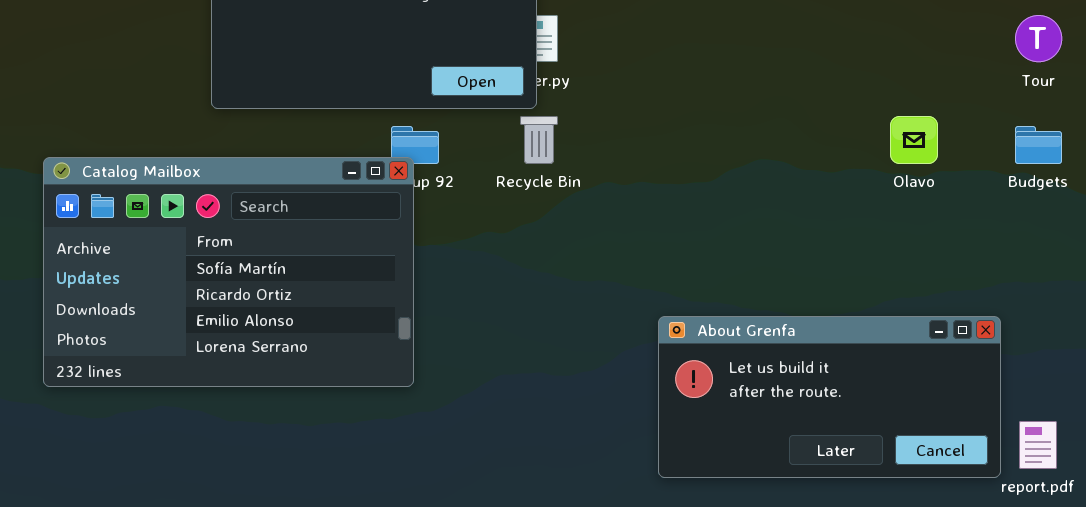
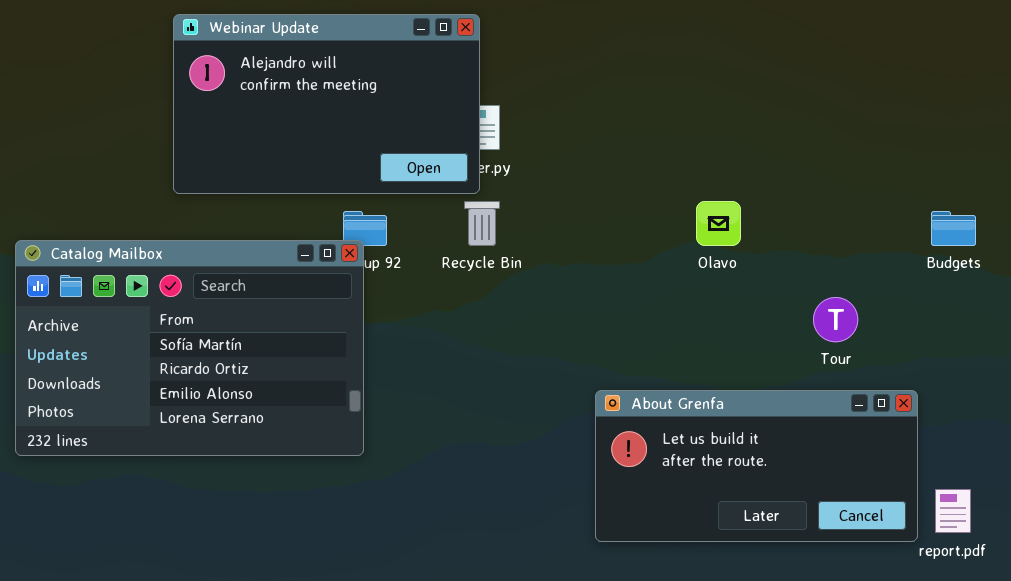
Tour: [1015,15,1062,62] -> [813,297,858,342], moved
Olavo: [890,116,938,164] -> [696,201,741,246], moved

